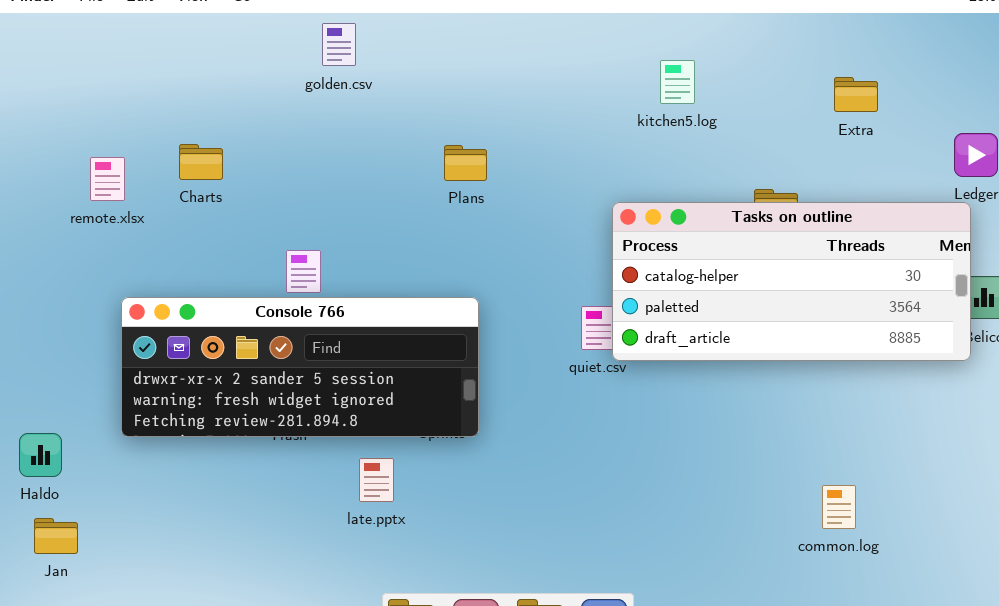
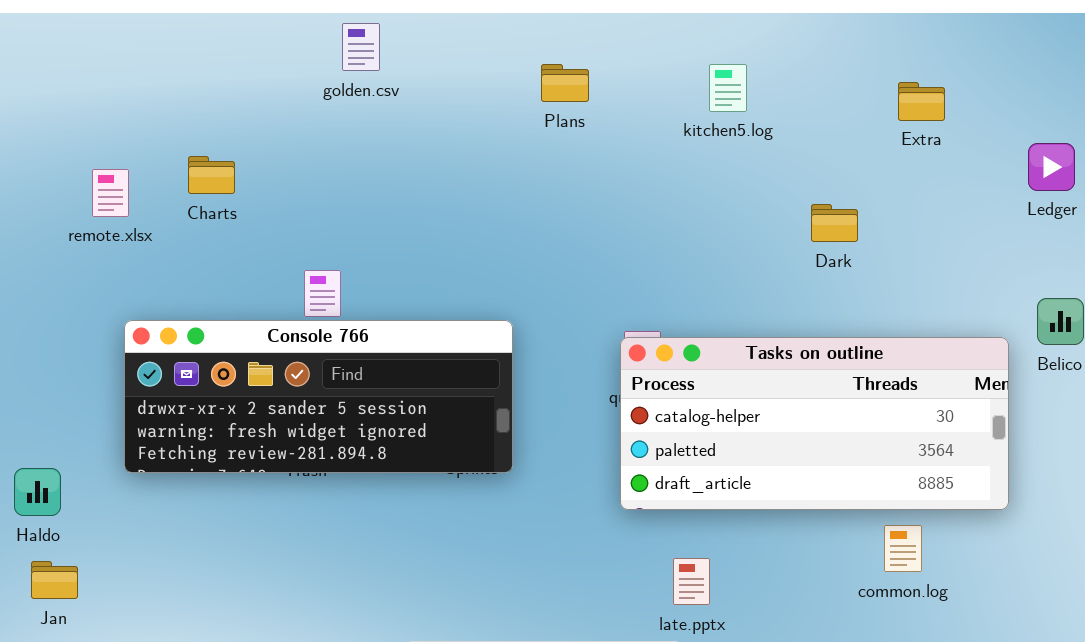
Plans: [444,145,487,181] -> [541,64,589,102], moved
Tasks on outline: [612,202,971,361] -> [620,337,1009,510], moved
late.pptx: [359,458,394,502] -> [673,558,710,605], moved

